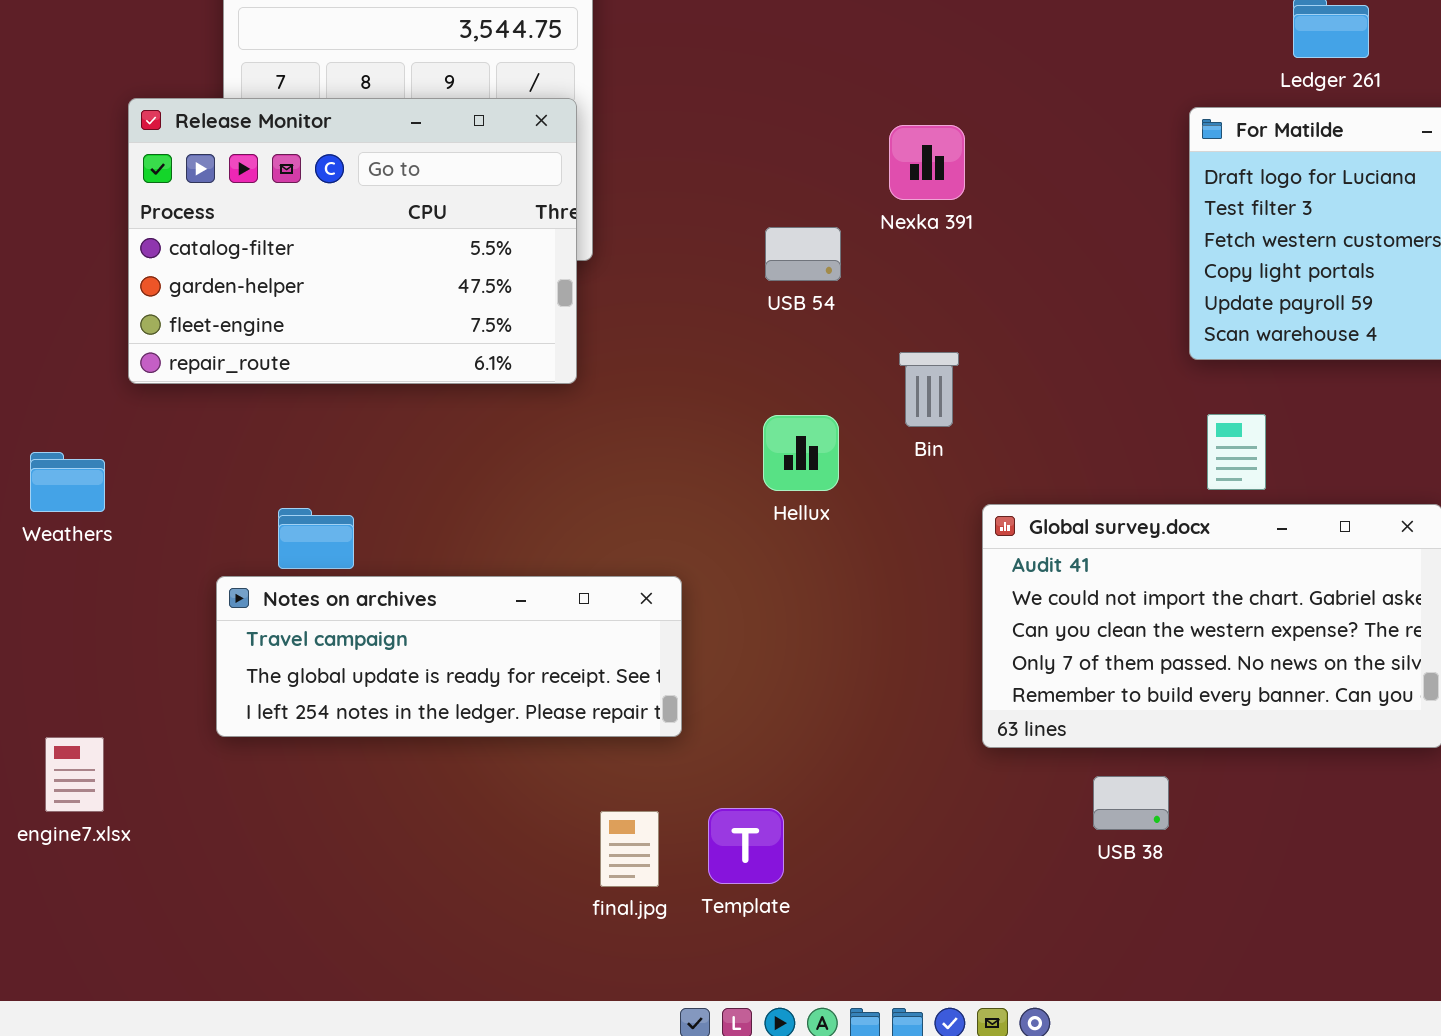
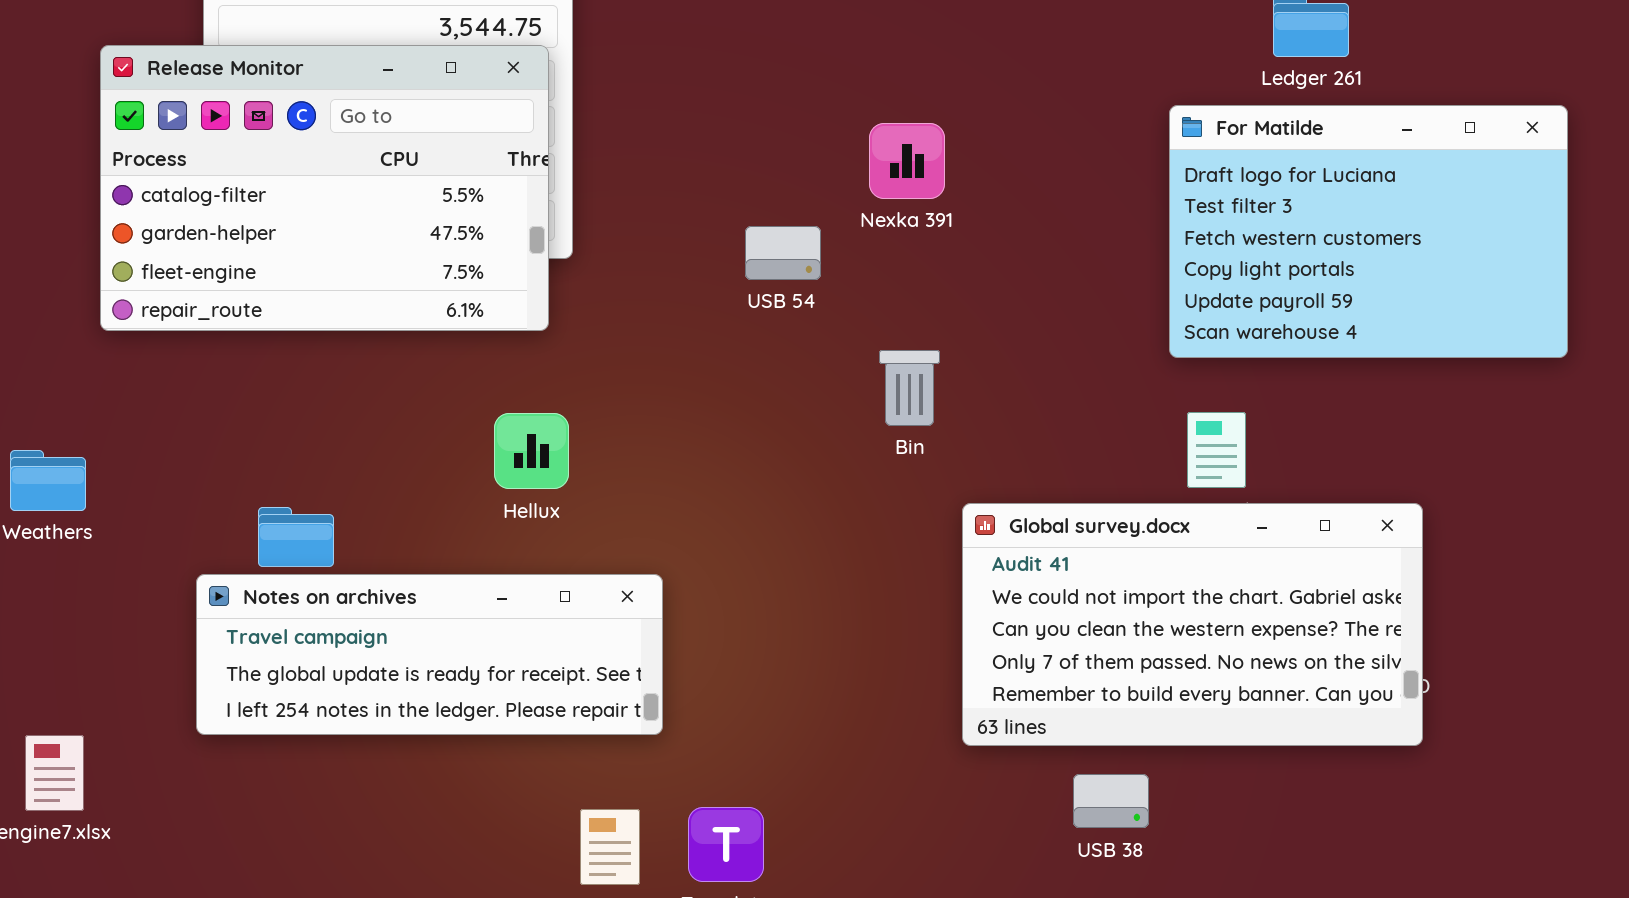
Release Monitor: [128,98,577,384] -> [100,45,549,331], moved
Hellux: [763,415,839,491] -> [494,413,569,489], moved

